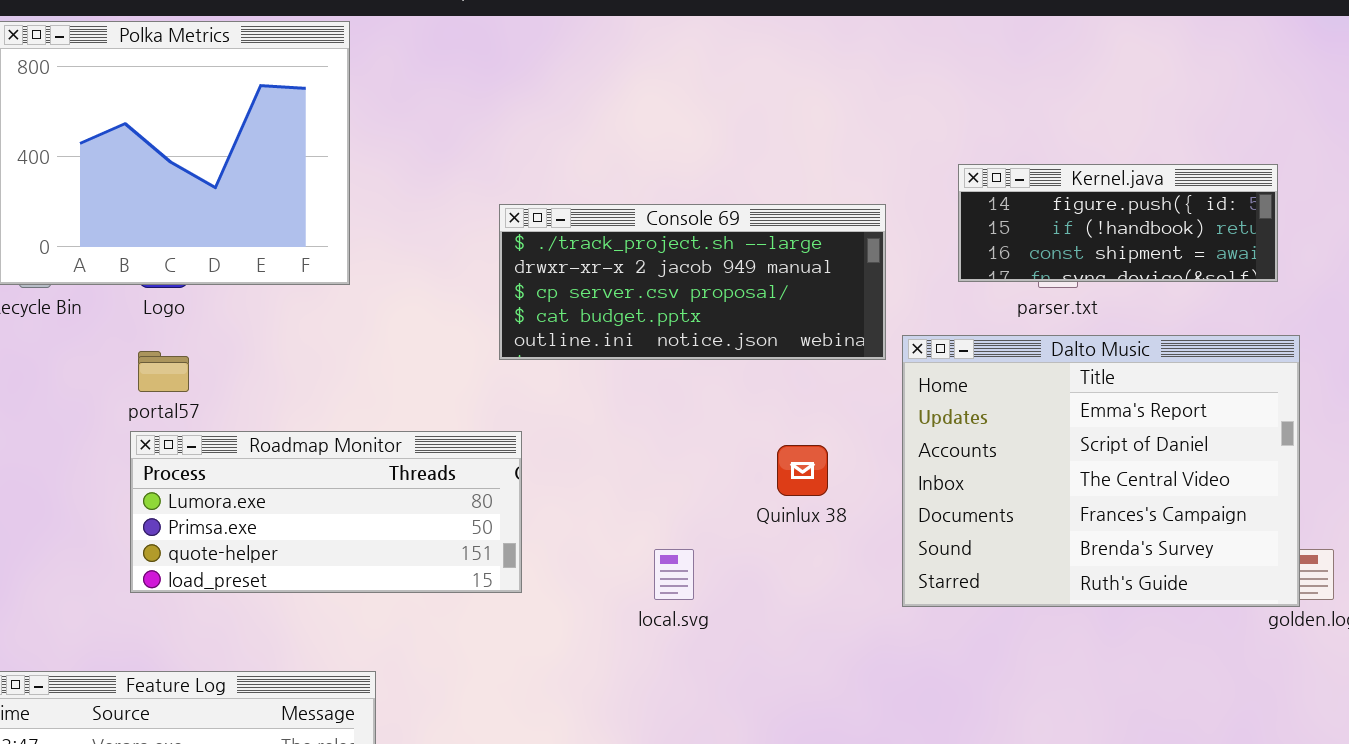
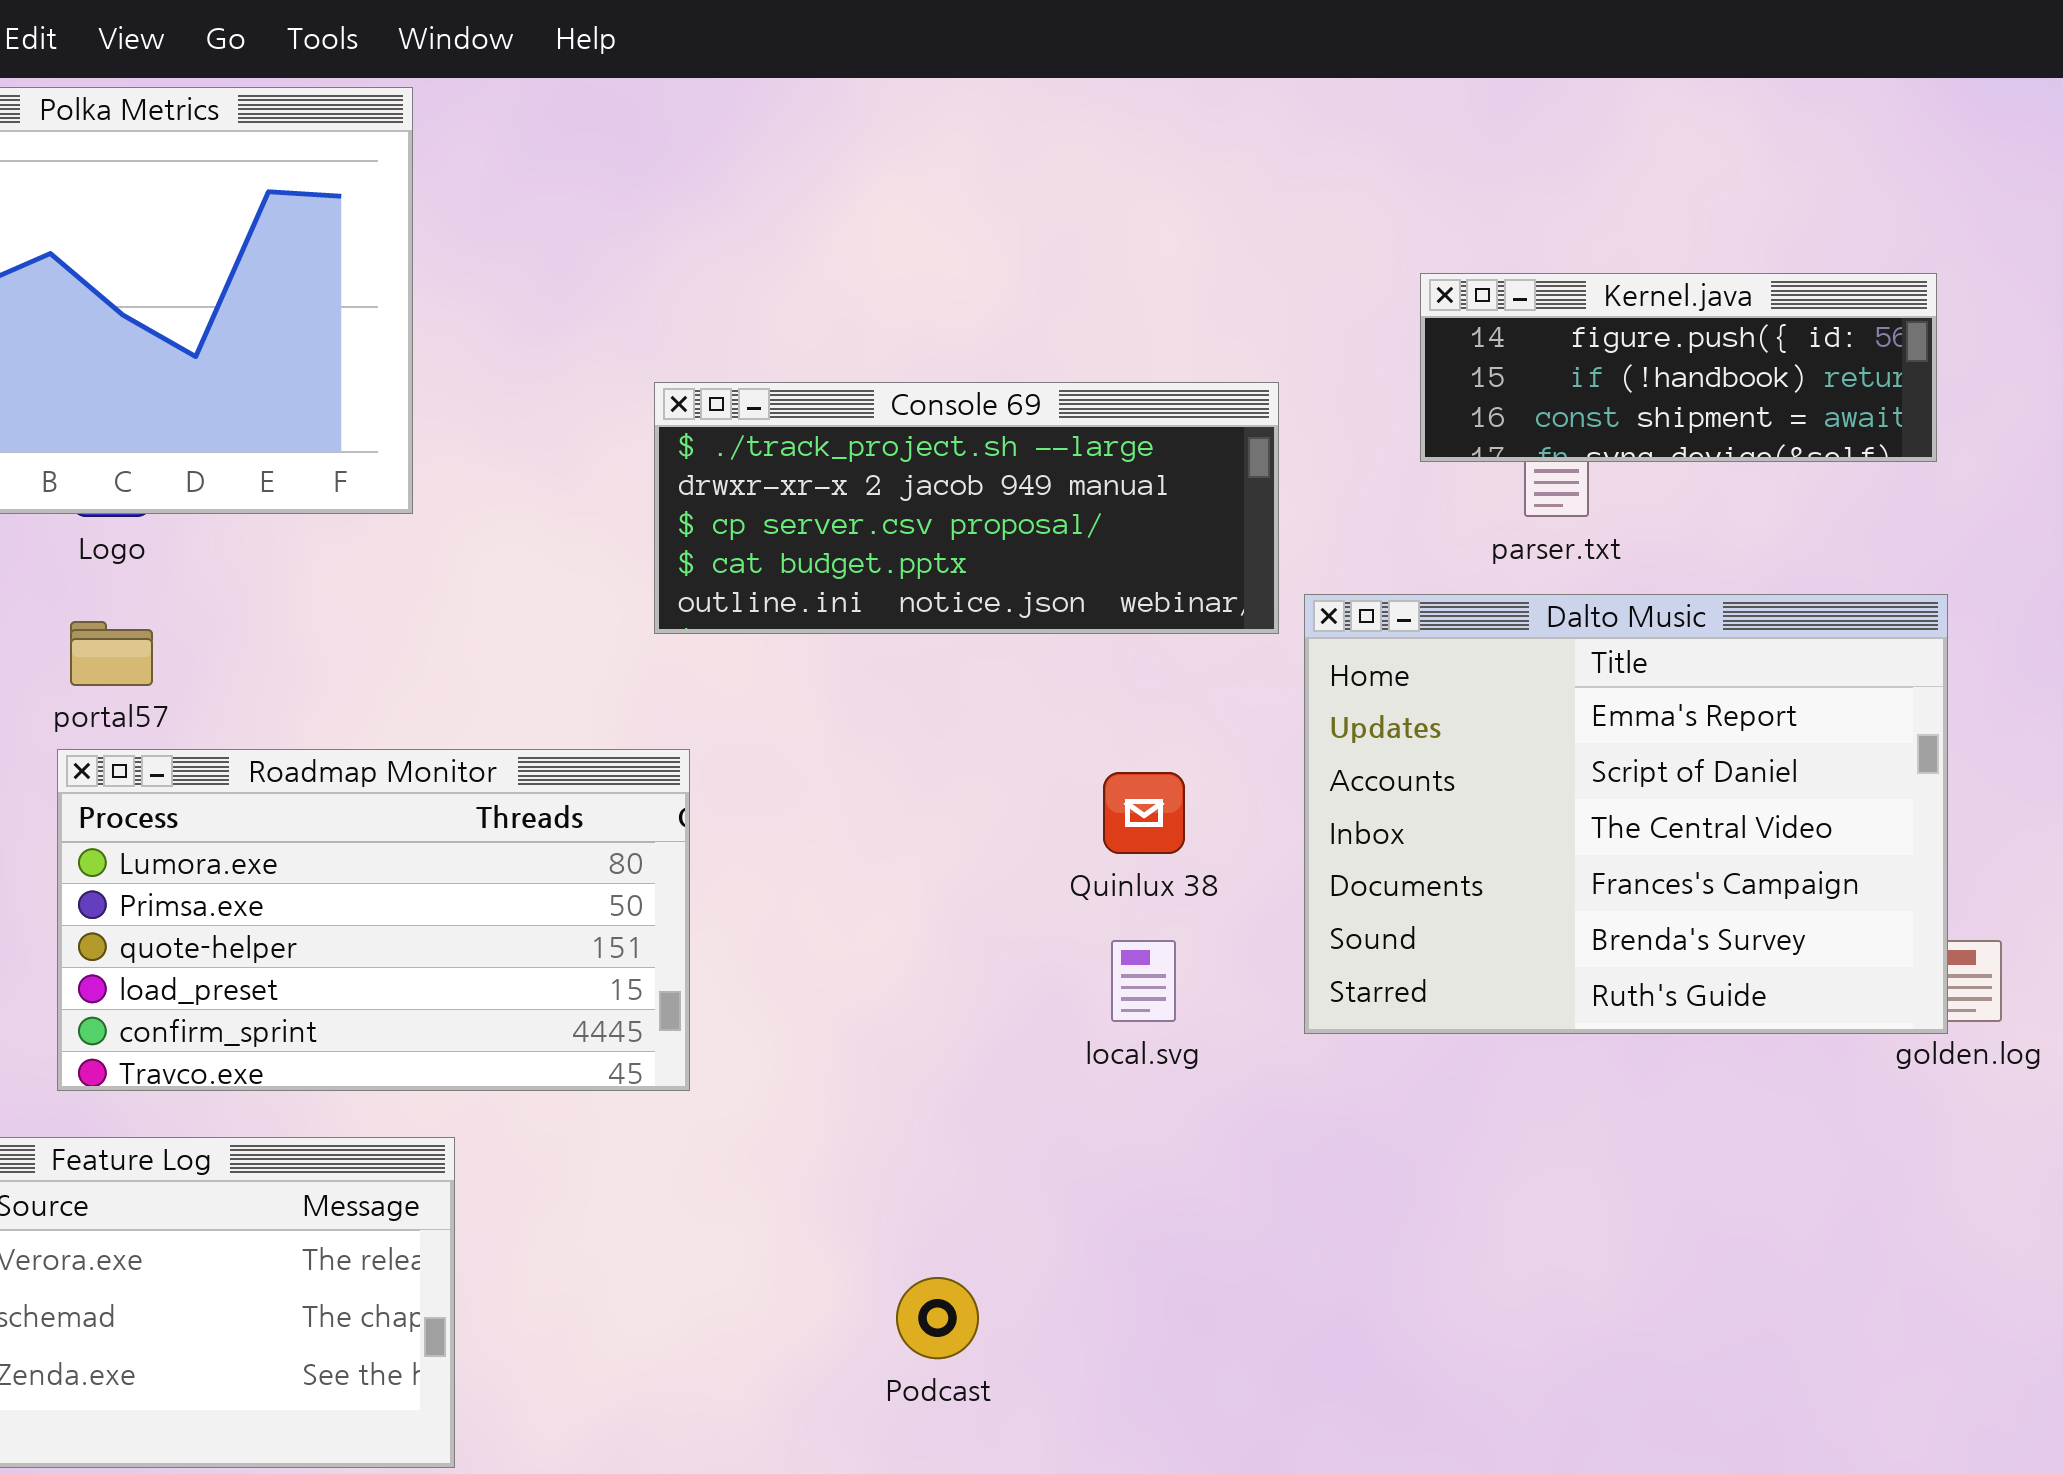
Kernel.java: [958,164,1278,282] -> [1420,273,1937,462], moved
Roadmap Monitor: [130,431,522,593] -> [57,749,690,1091], resized
local.svg: [654,549,694,600] -> [1111,940,1176,1022], moved

